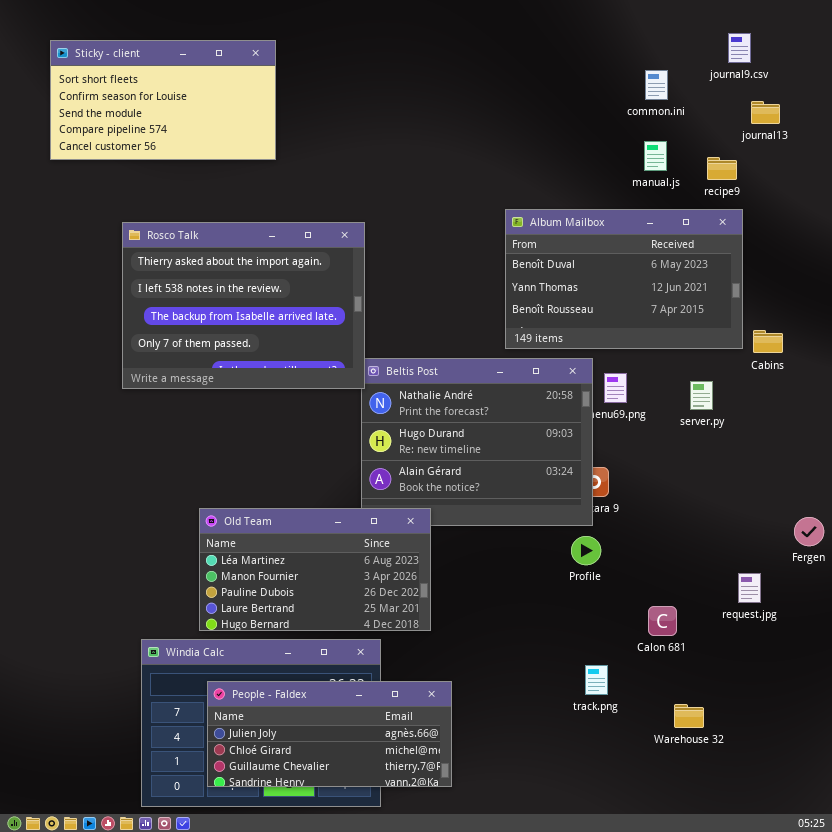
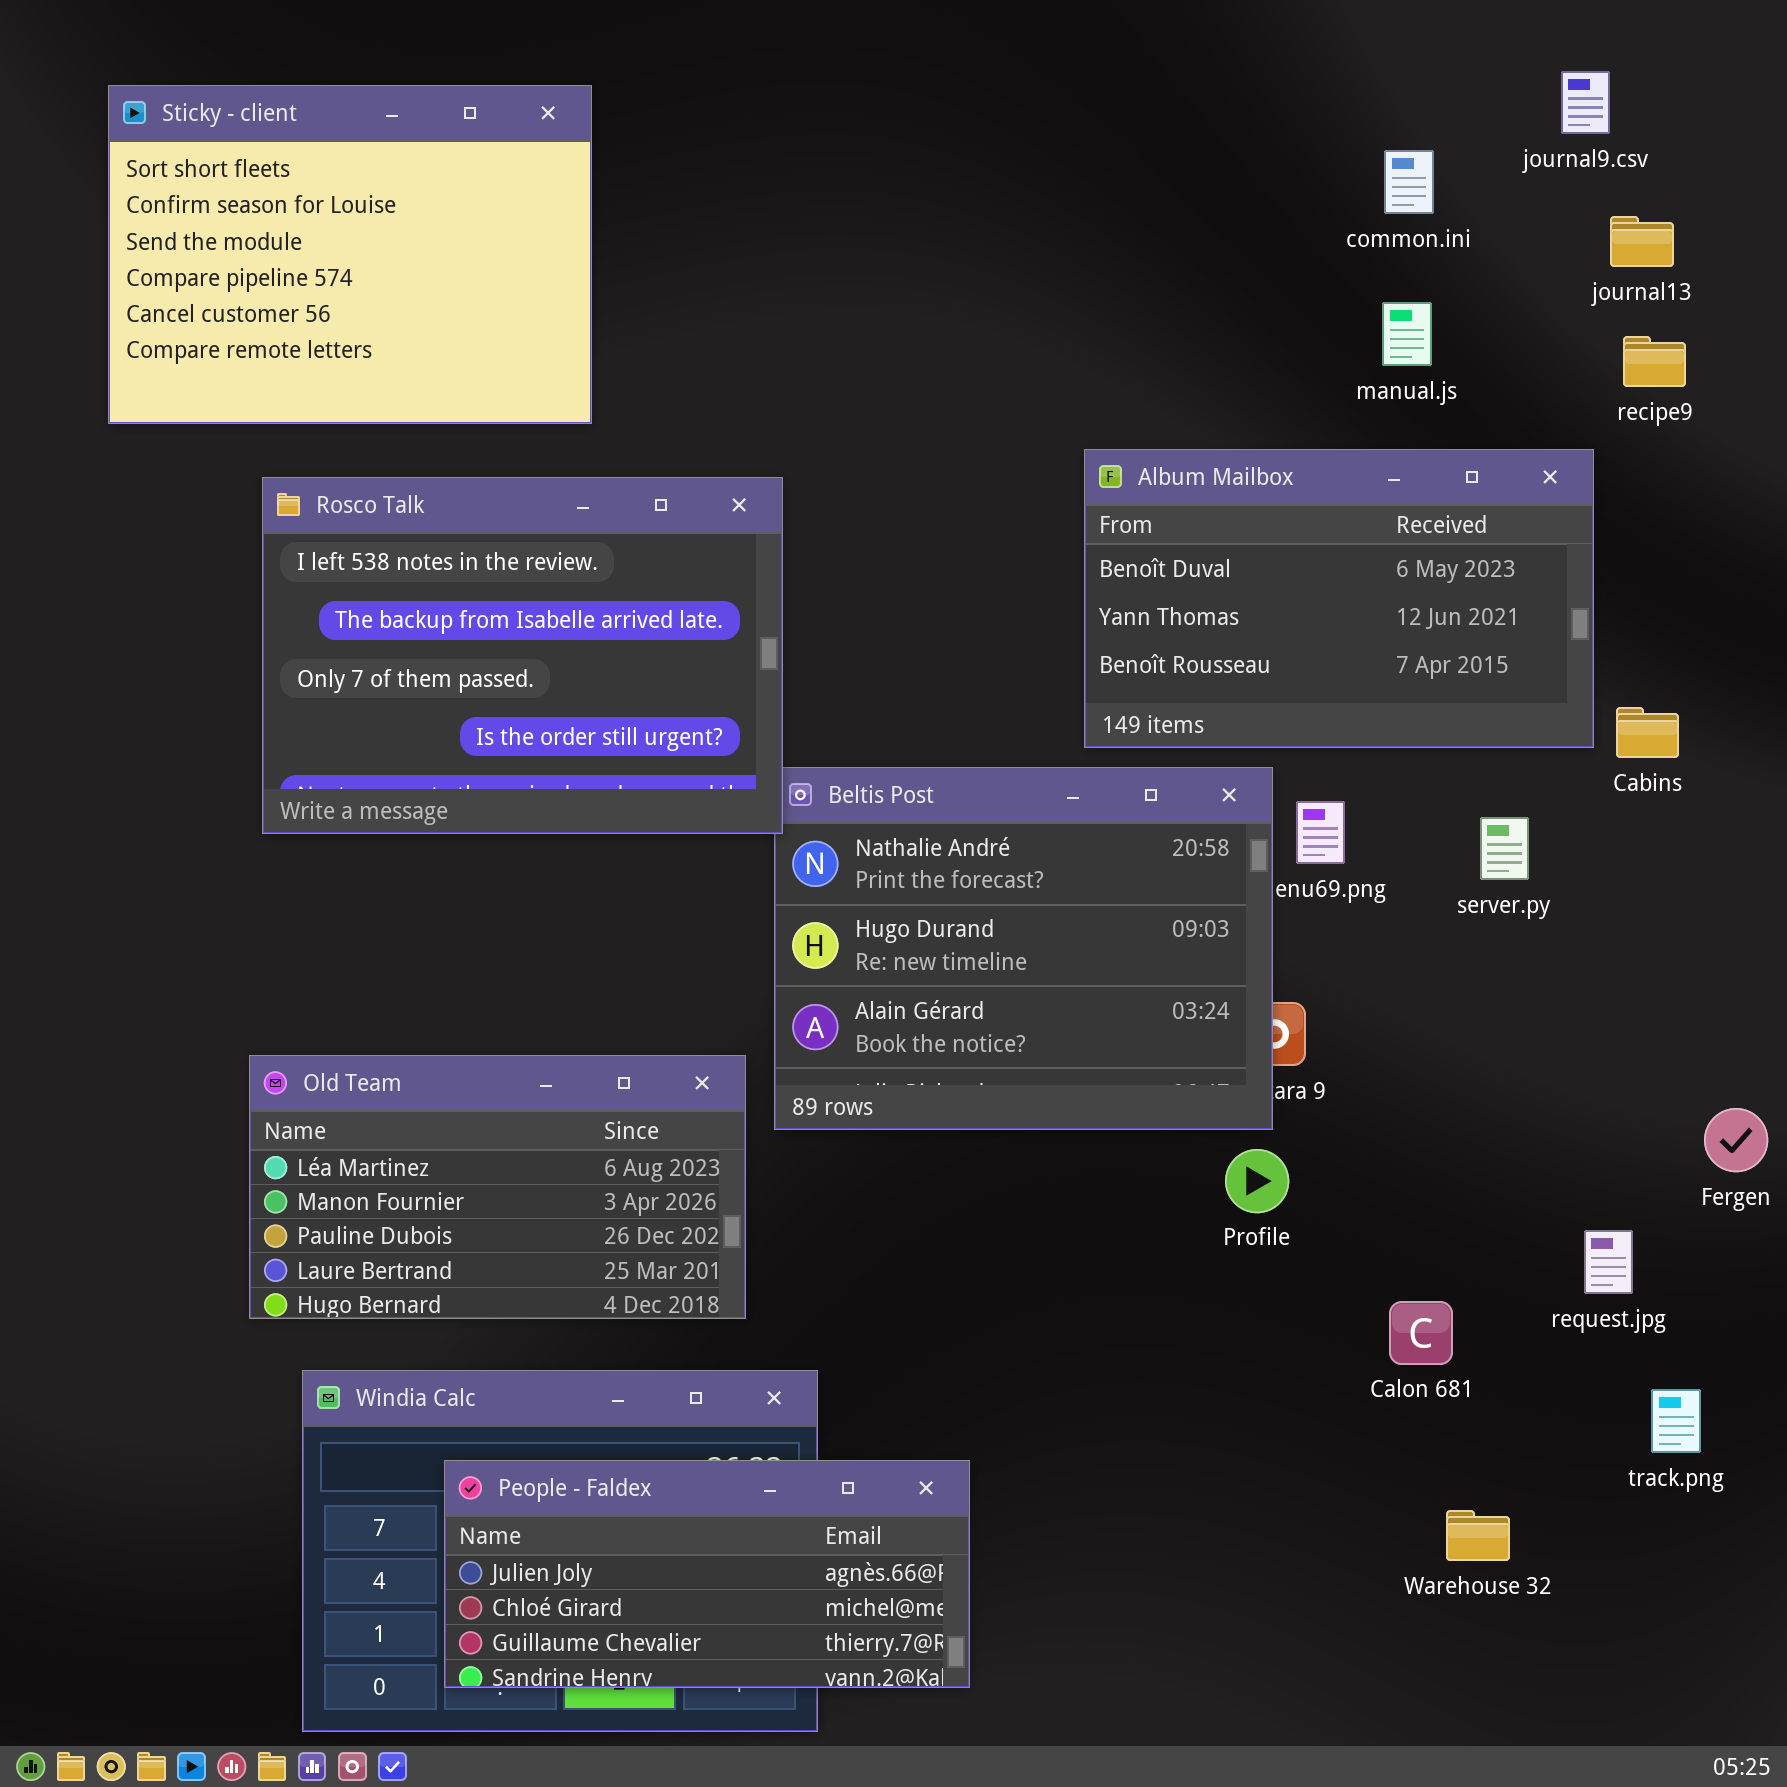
Sticky - client: [50,40,276,160] -> [108,85,592,424], resized
recipe9: [707,157,737,180] -> [1623,336,1686,387], moved
Rosco Talk: [122,222,365,389] -> [262,477,783,834], scrolled down 1 row
Old Team: [199,508,431,631] -> [249,1055,746,1319], moved
track.png: [585,665,608,695] -> [1651,1389,1701,1453], moved

